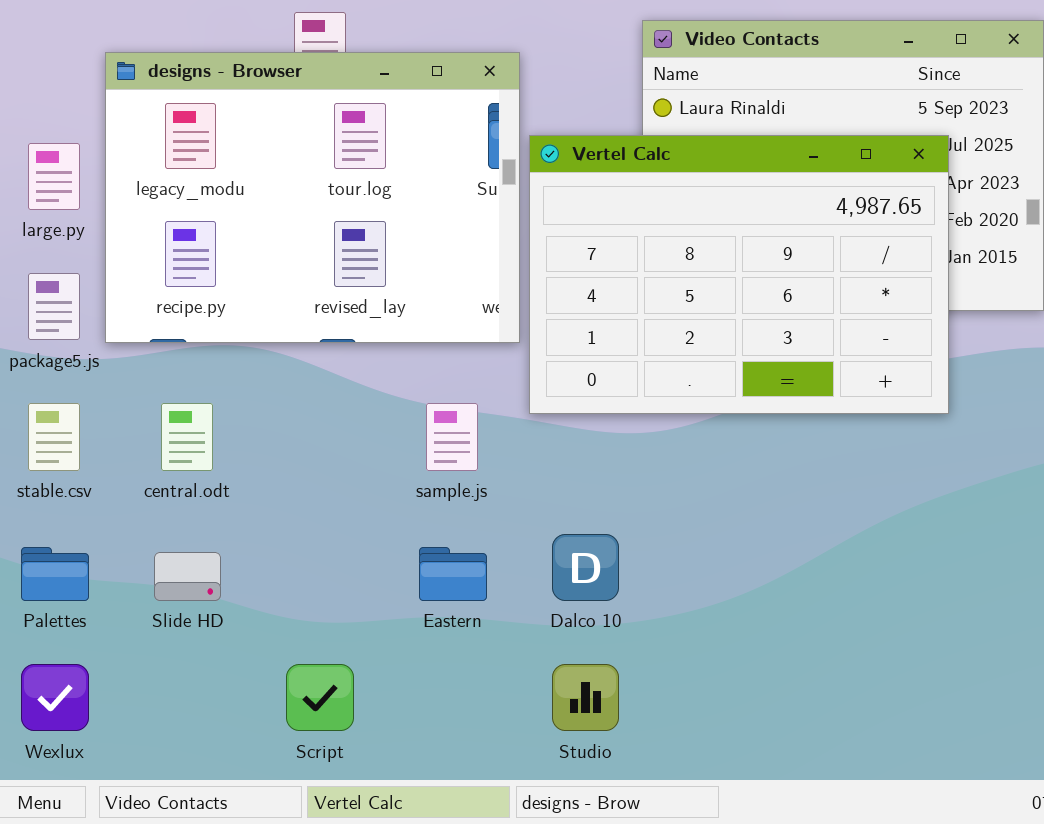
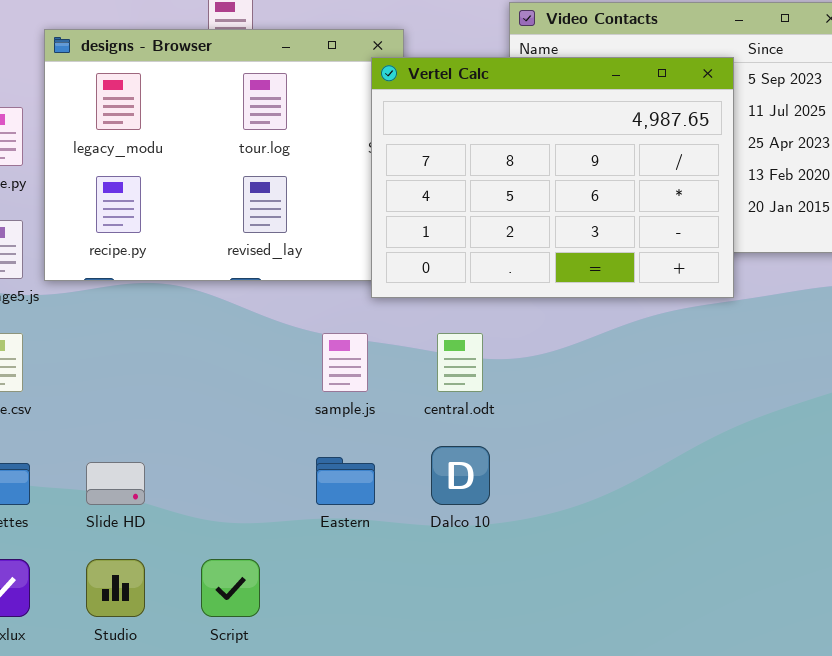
Vertel Calc: [529,135,949,414] -> [371,57,734,298], moved
central.odt: [161,403,213,471] -> [437,333,483,392], moved
Studio: [552,664,619,731] -> [86,559,145,617], moved

